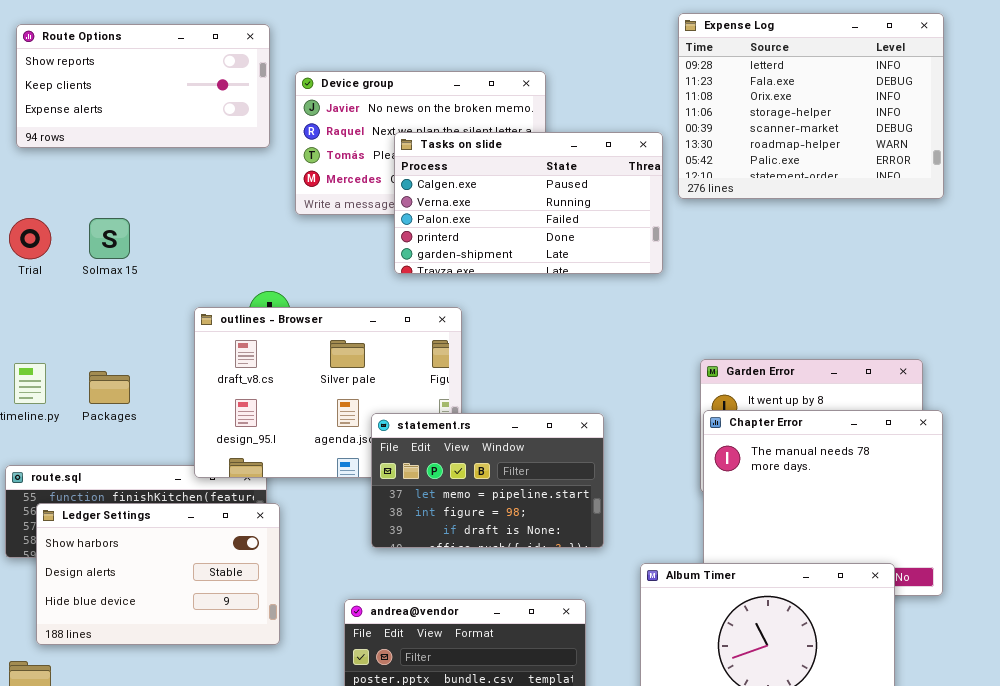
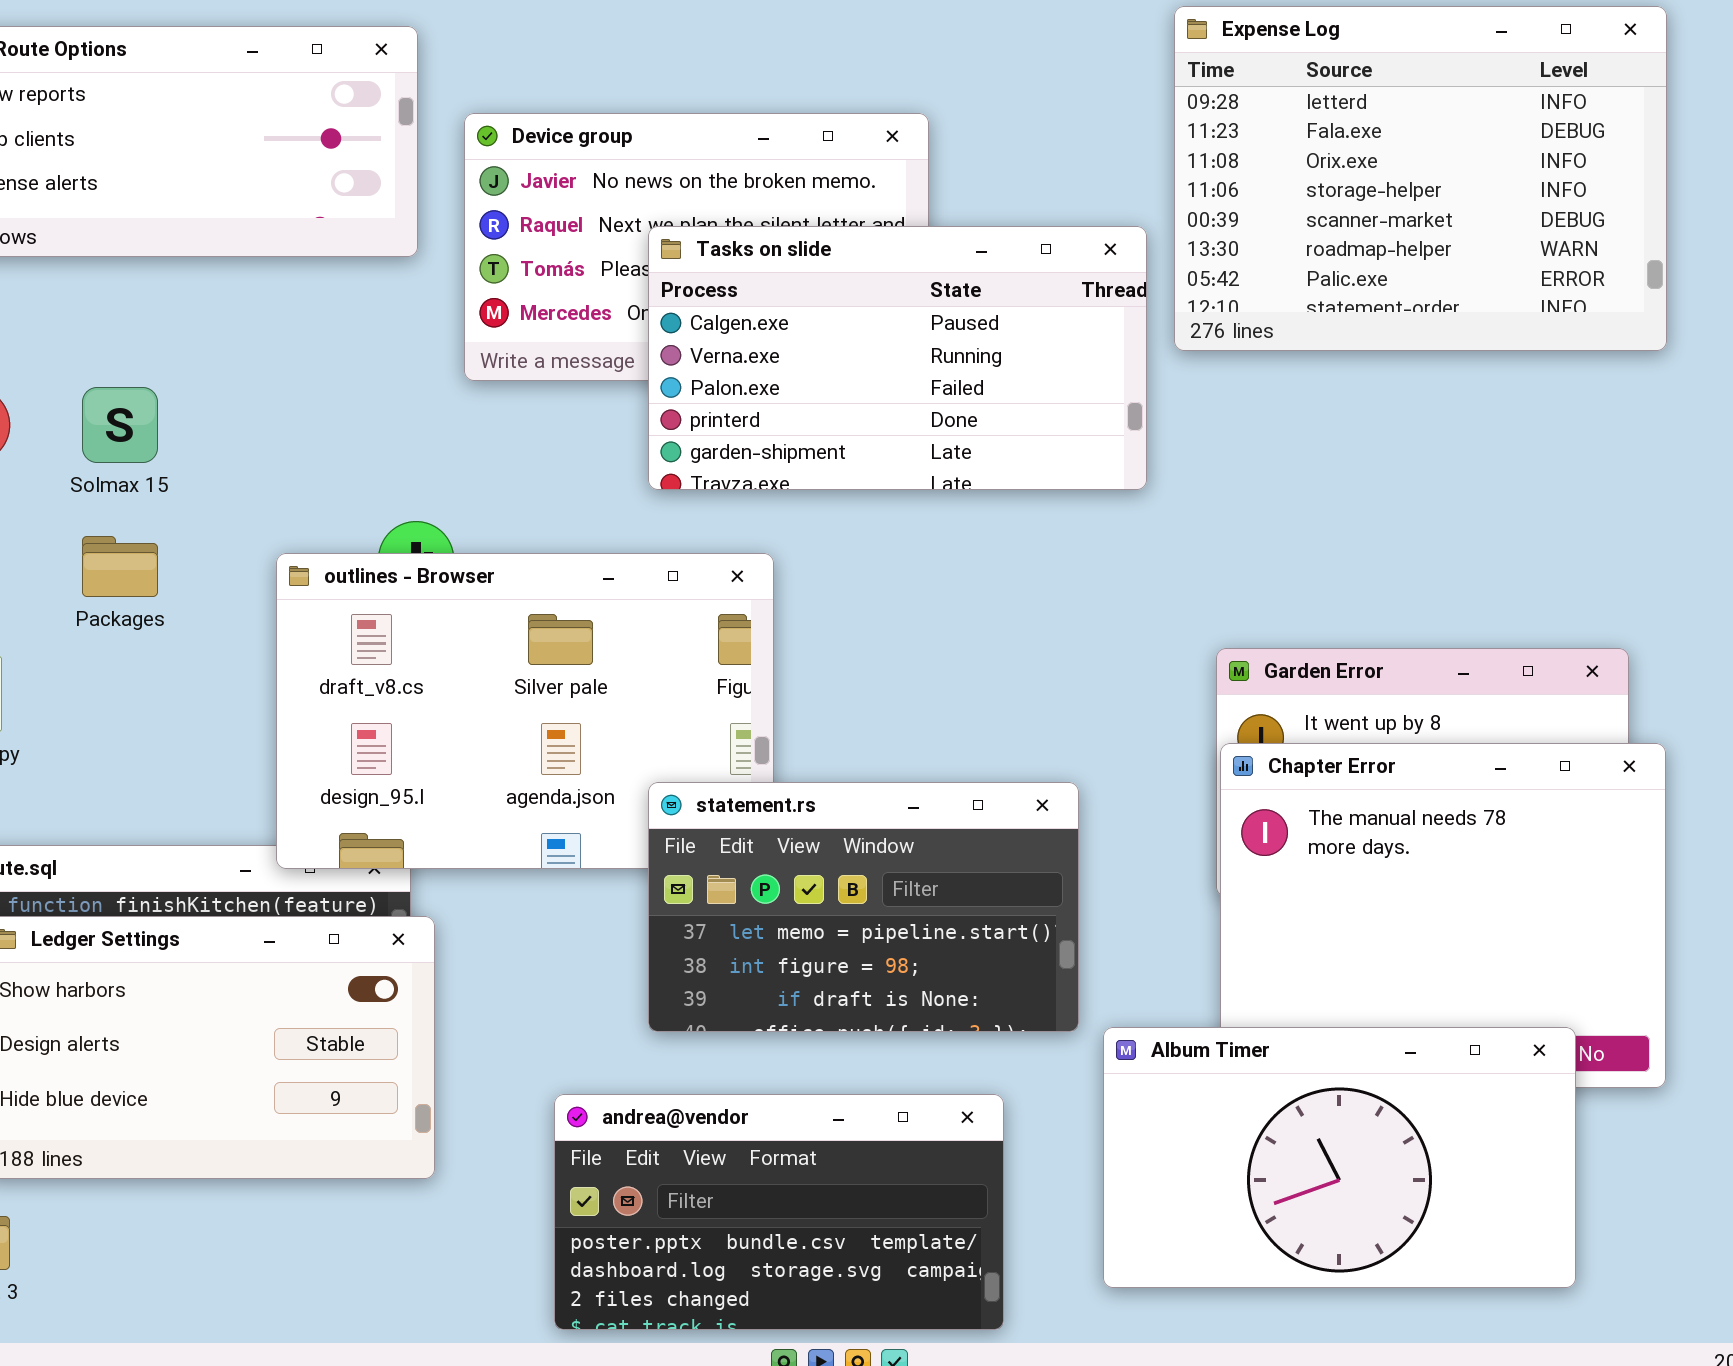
Packages: [89,371,130,404] -> [82,536,158,597], moved
statement.rs: [371,413,604,548] -> [648,782,1079,1032], moved

